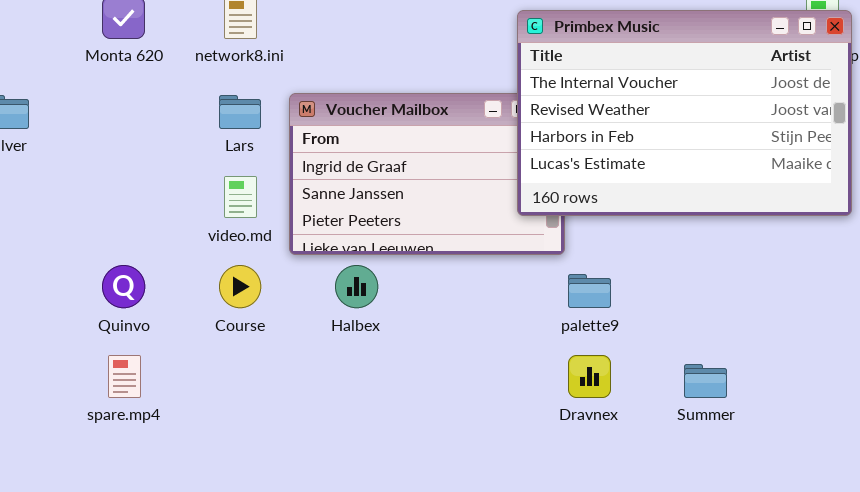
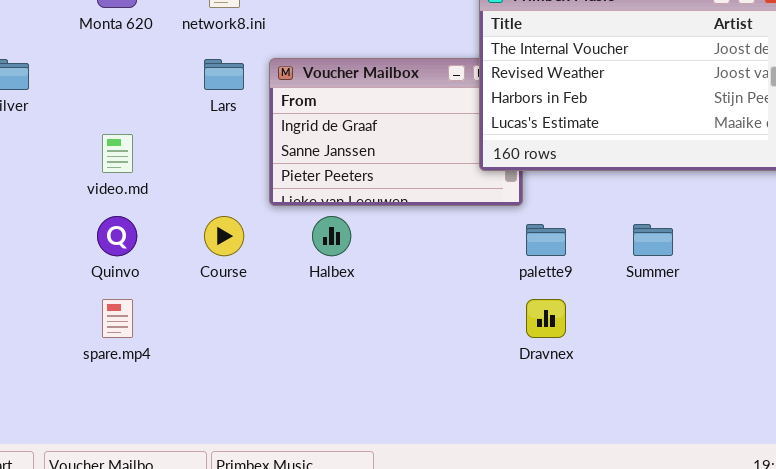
video.md: [224,176,257,218] -> [102,134,133,173], moved
Summer: [684,364,727,398] -> [633,224,673,256], moved

